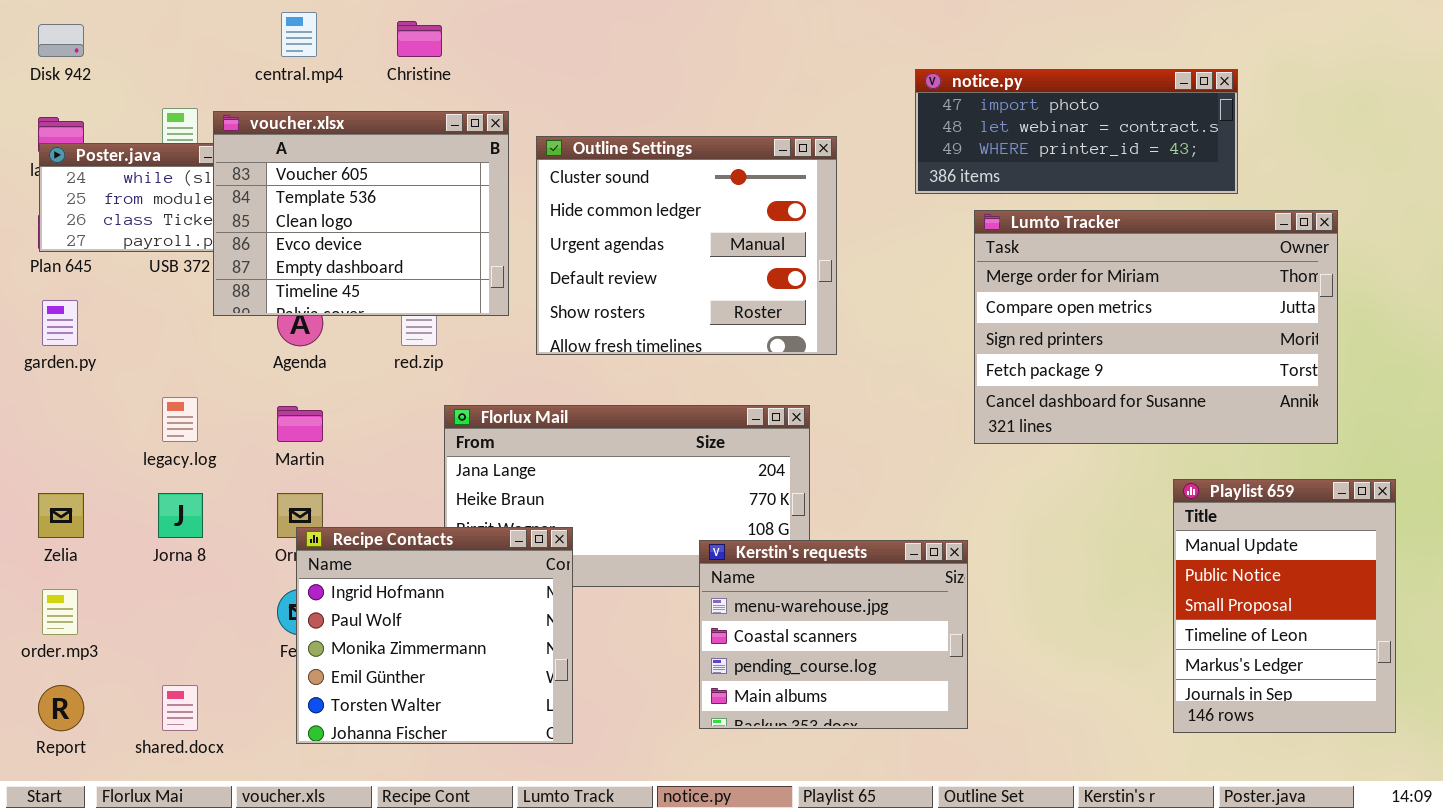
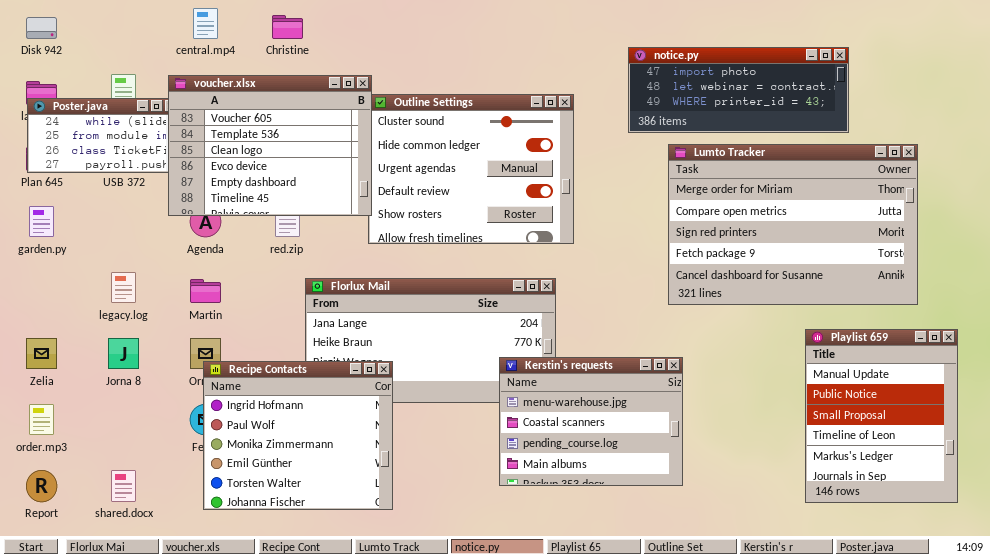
voucher.xlsx: [213,111,509,316] -> [168,75,372,216], moved
Kerstin's requests: [699,540,968,729] -> [499,357,683,486], moved

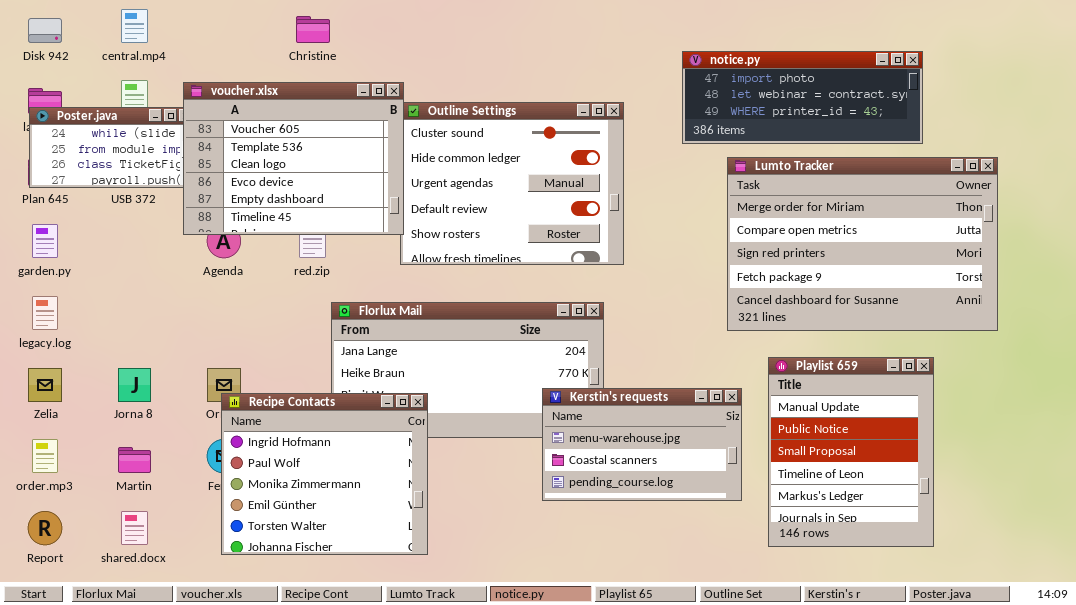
central.mp4: [193,8,218,39] -> [121,9,148,43], moved
legacy.log: [111,272,136,303] -> [32,296,58,330], moved
Martin: [190,279,221,303] -> [118,447,151,473], moved
Playlist 659: [805,329,958,503] -> [768,357,934,547], moved
Kerstin's requests: [499,357,683,486] -> [542,388,742,501], resized

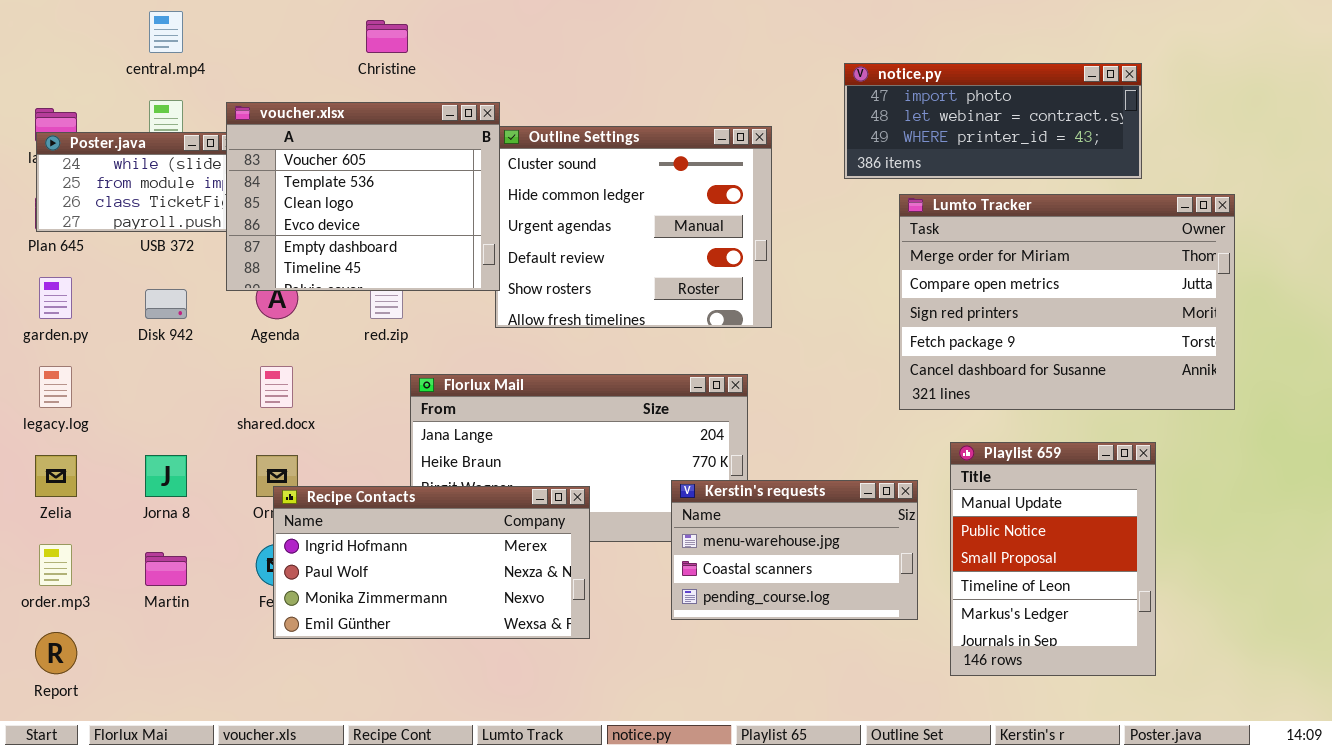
Disk 942: [28,18,62,43] -> [145,289,187,319], moved
Recipe Contacts: [221,393,428,555] -> [273,486,590,639], resized
shared.docx: [121,511,148,545] -> [260,366,293,408], moved

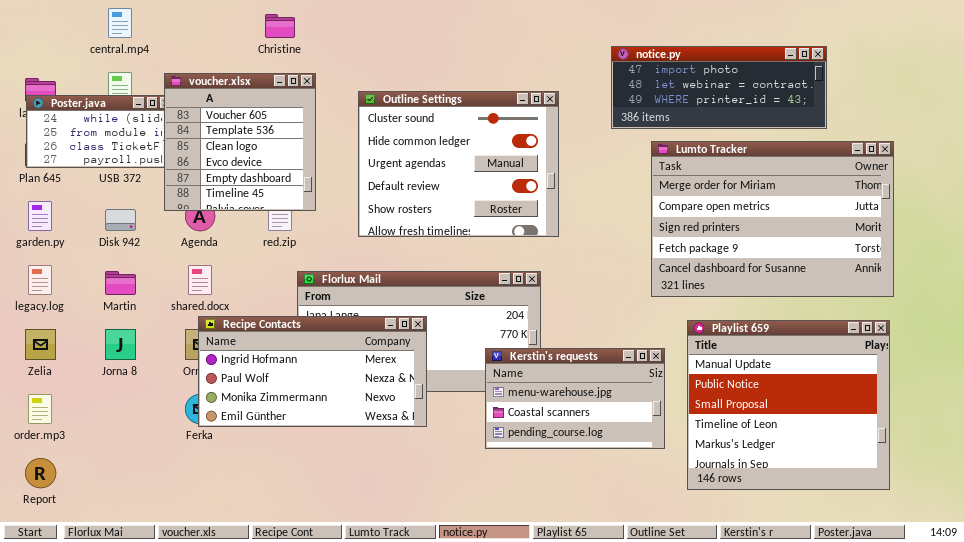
voucher.xlsx: [226,102,500,291] -> [164,73,316,211], resized
Playlist 659: [950,442,1156,676] -> [687,320,890,490], resized
Recipe Contacts: [273,486,590,639] -> [198,316,427,427], moved
Martin: [145,552,187,586] -> [105,271,136,295], moved

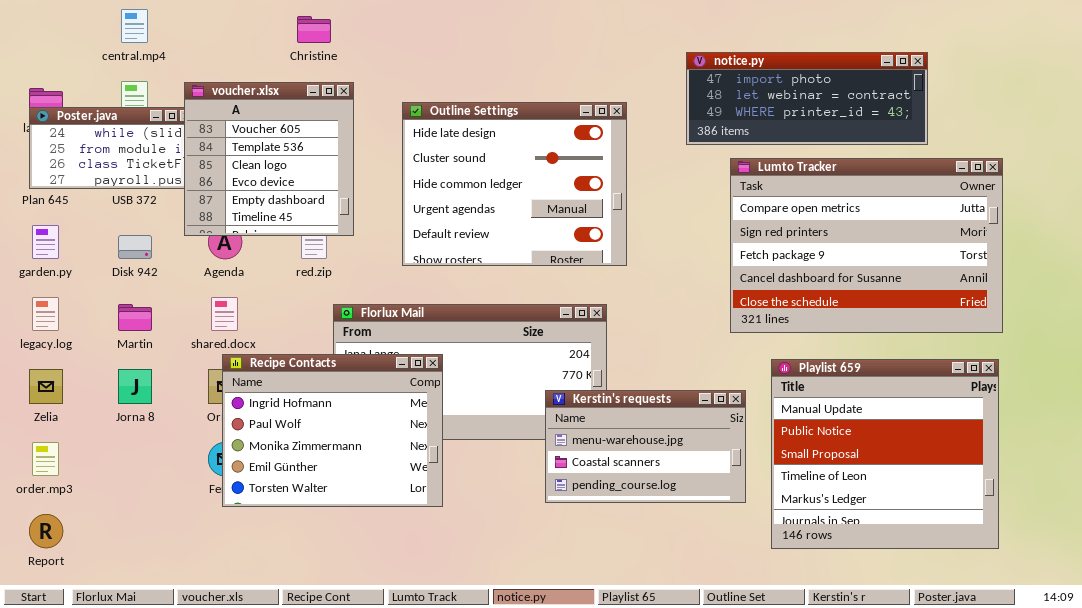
Outline Settings: [358,91,559,237] -> [402,102,627,266], scrolled up 1 row
Lumto Tracker: [651,141,894,297] -> [730,158,1003,333], scrolled down 1 row
Recipe Contacts: [198,316,427,427] -> [222,354,443,507], resized

